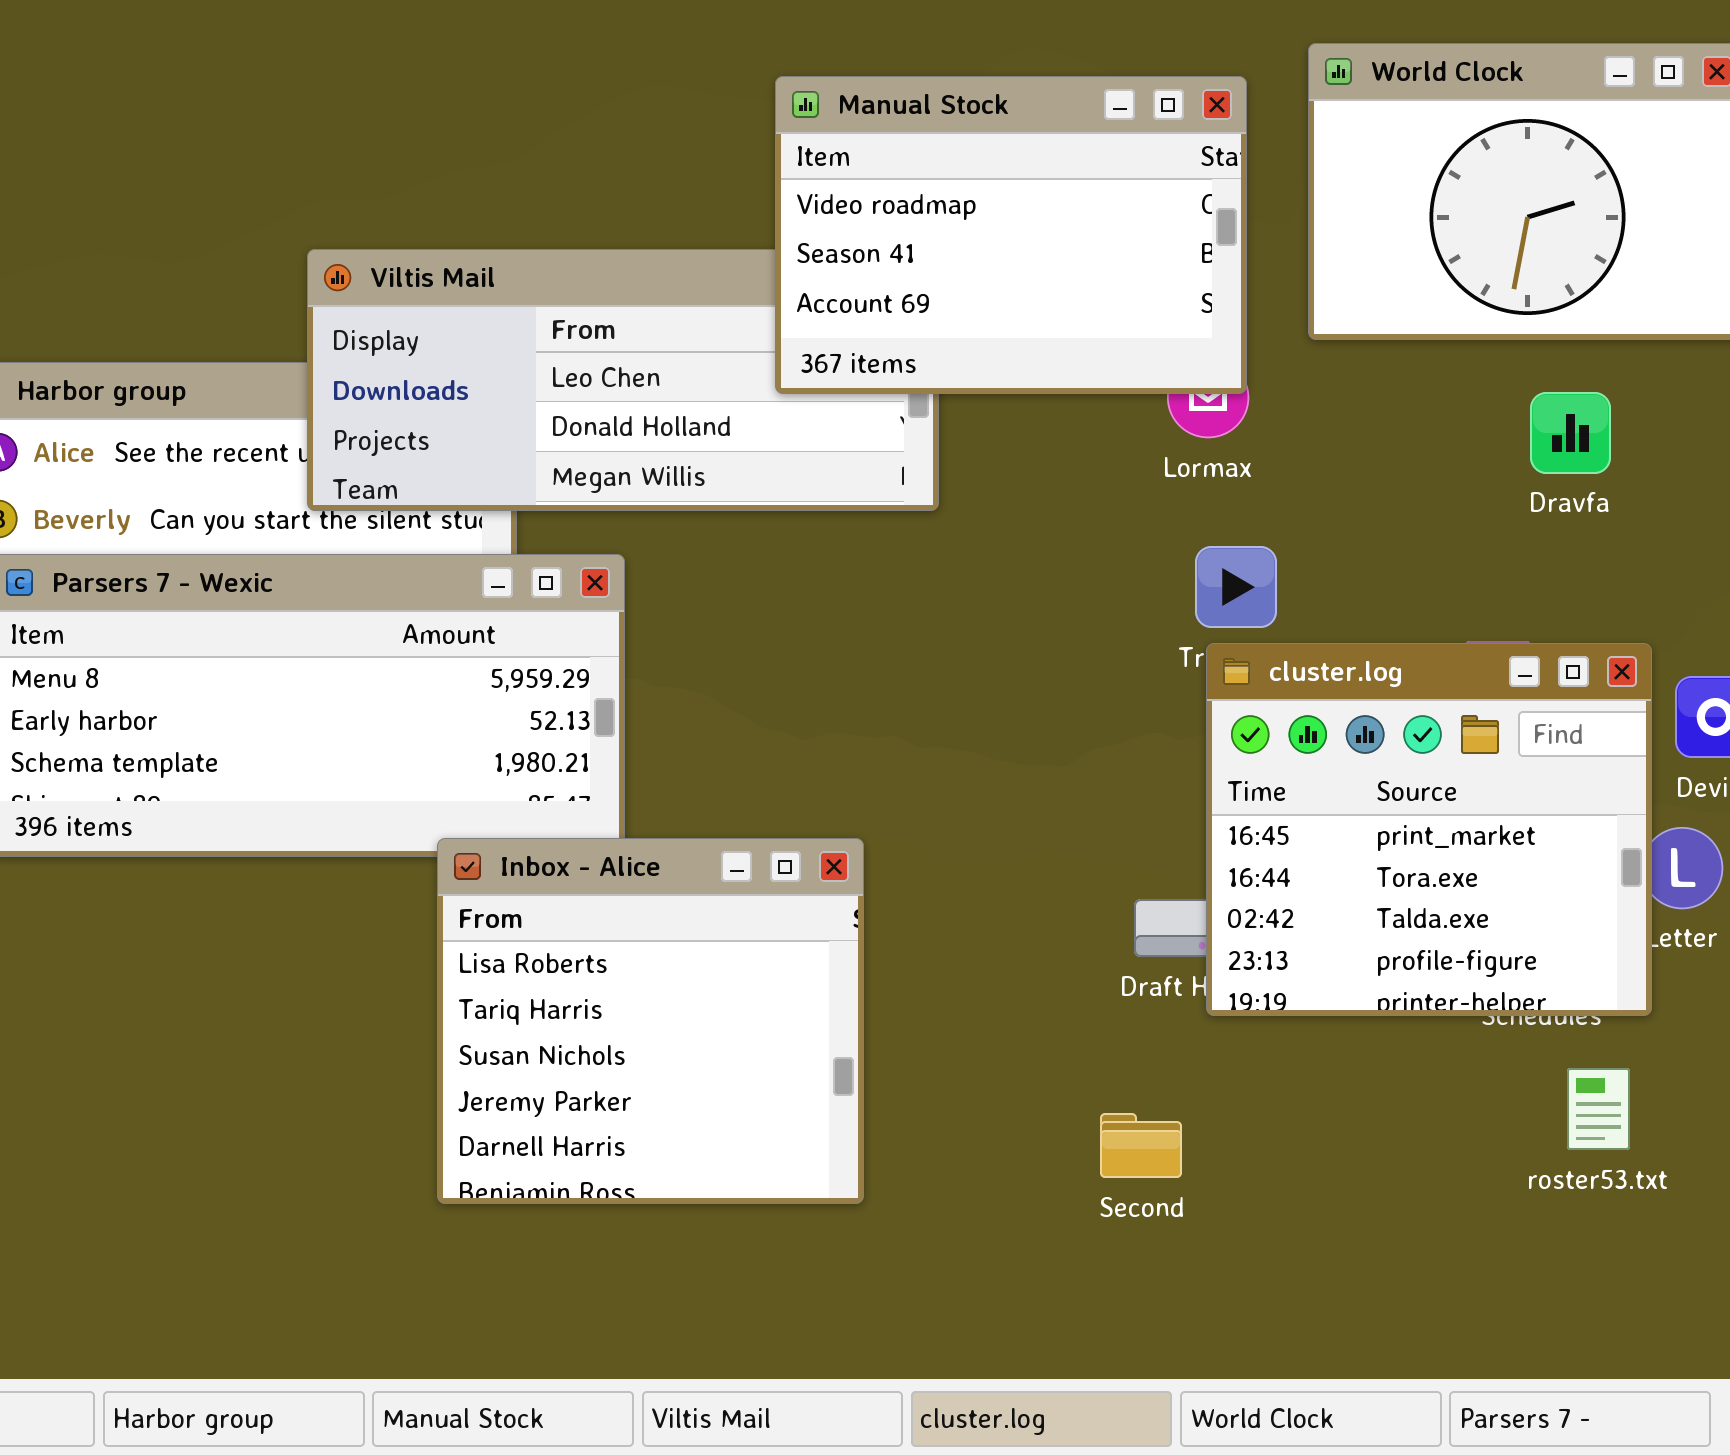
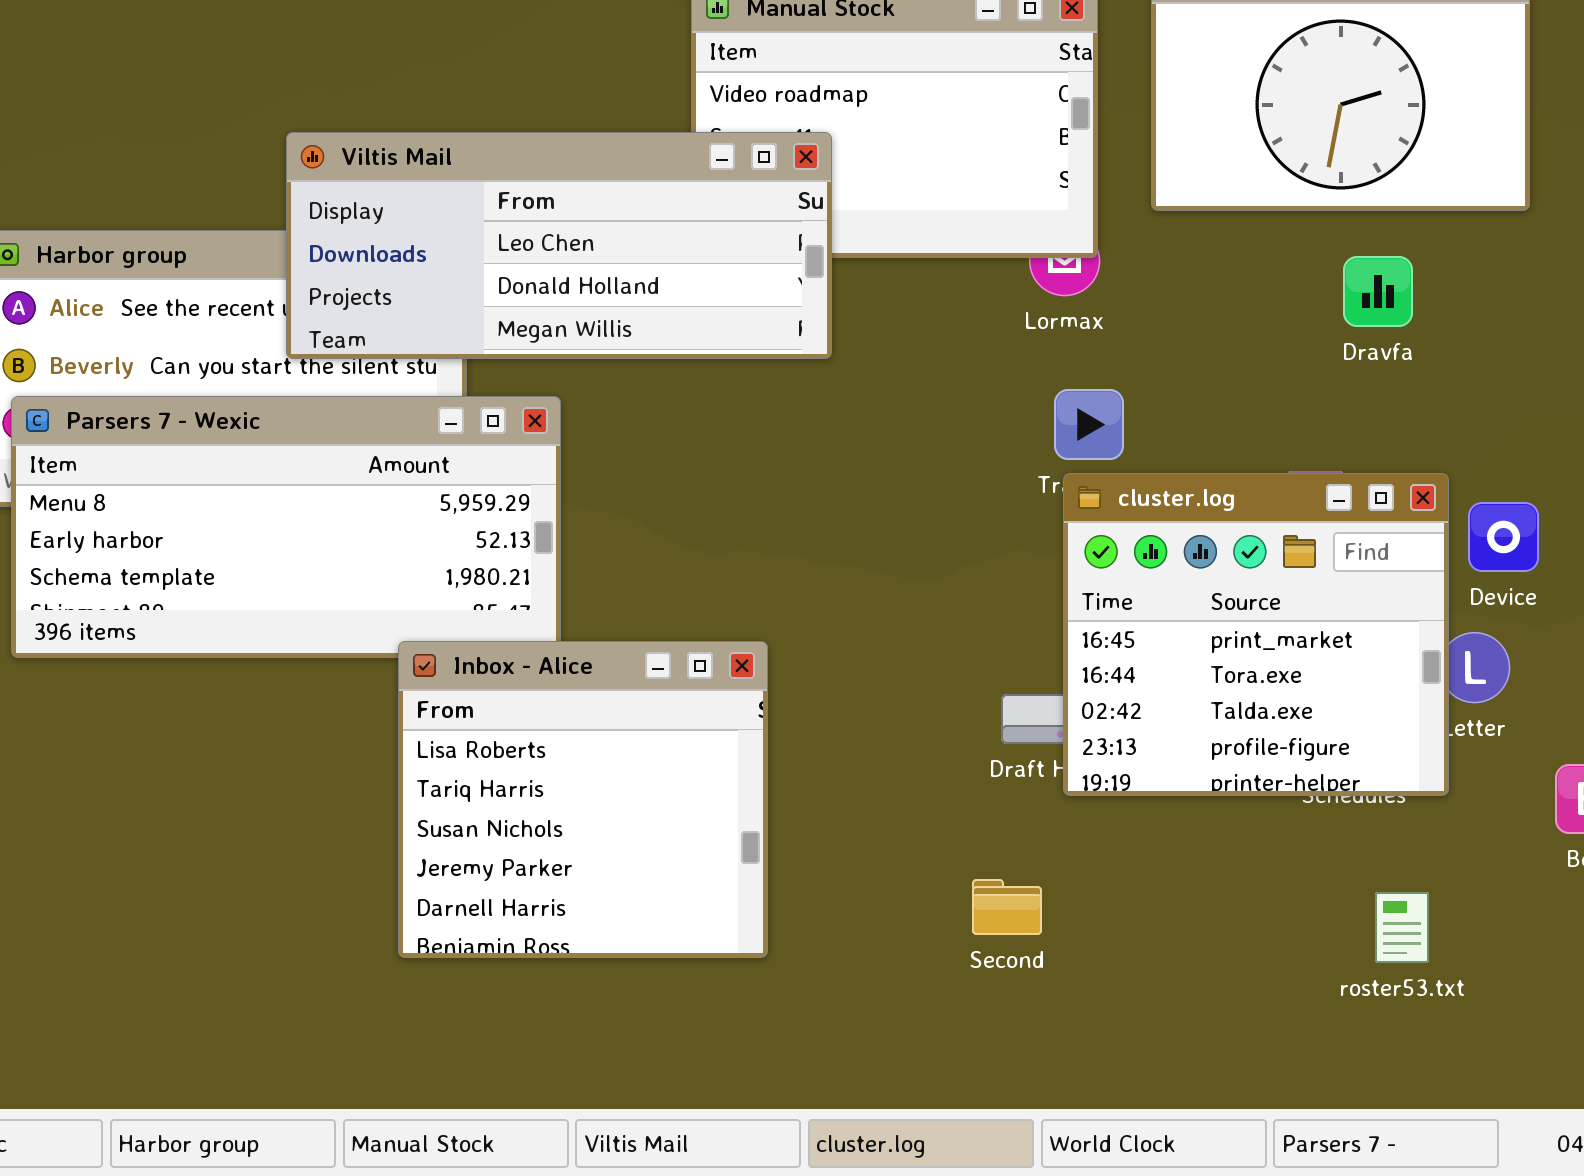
Viltis Mail: [307,249,939,511] -> [286,132,832,359], raised
roster53.txt: [1567,1068,1630,1150] -> [1375,892,1429,963], moved

